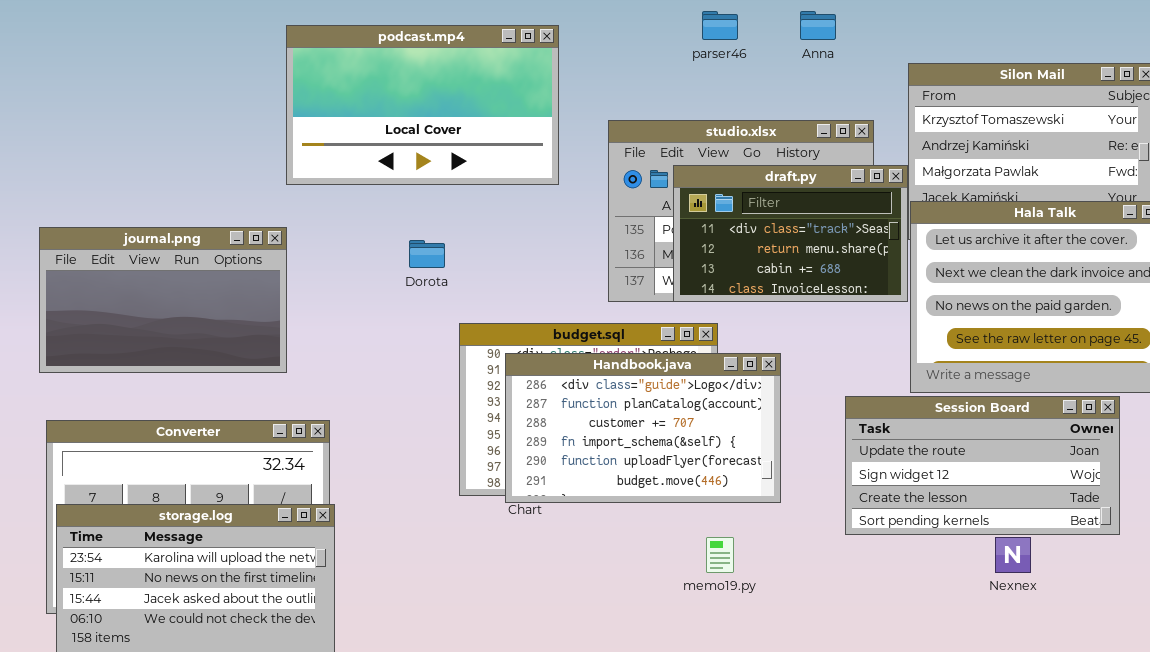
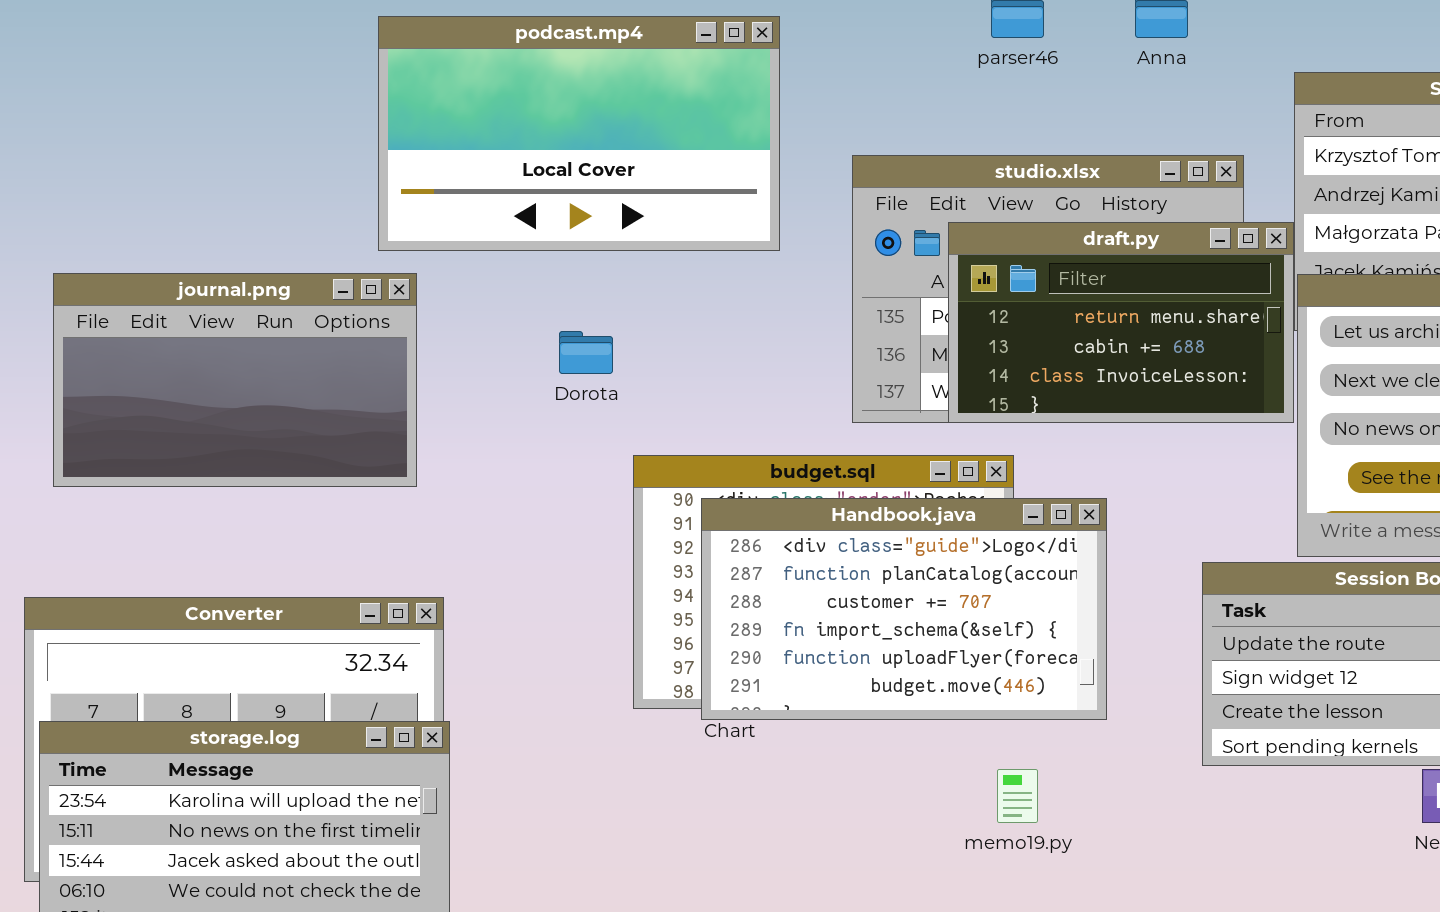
draft.py: [673,165,908,302] -> [948,222,1294,423], scrolled down 1 row
journal.png: [39,227,287,373] -> [53,273,417,487], moved

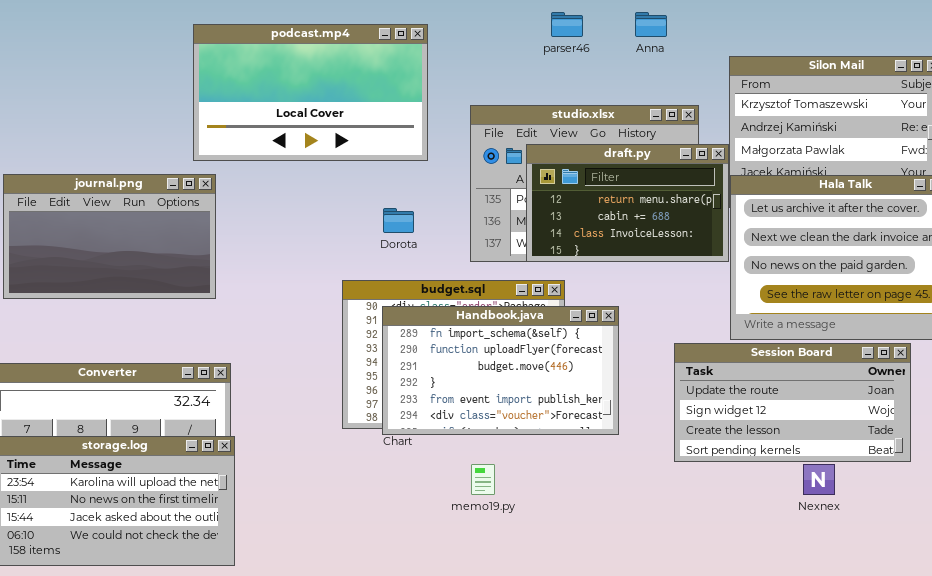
Dorota: [559,331,613,374] -> [383,208,414,233], moved
Handbook.java: [701,498,1107,720] -> [382,306,619,435], scrolled down 3 rows
memo19.py: [997,769,1038,823] -> [471,464,495,495], moved

